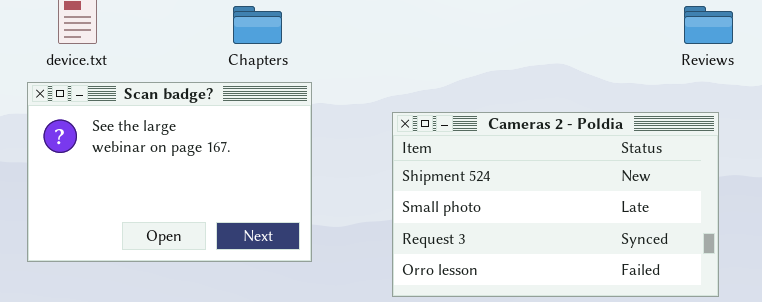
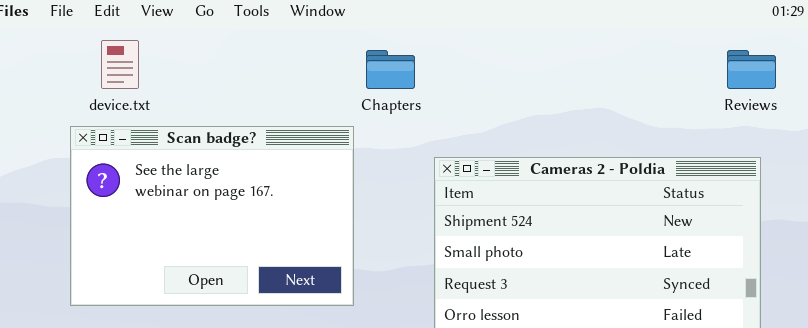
Chapters: [233,6,282,44] -> [366,50,415,89], moved

